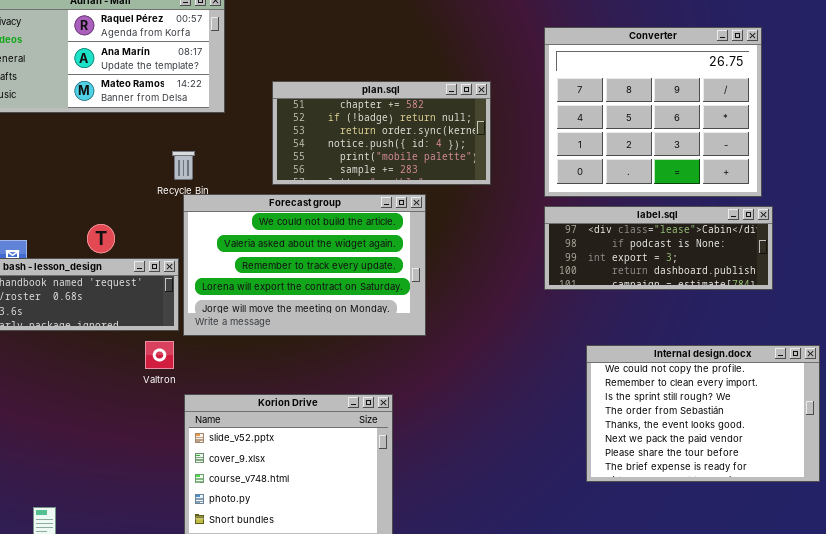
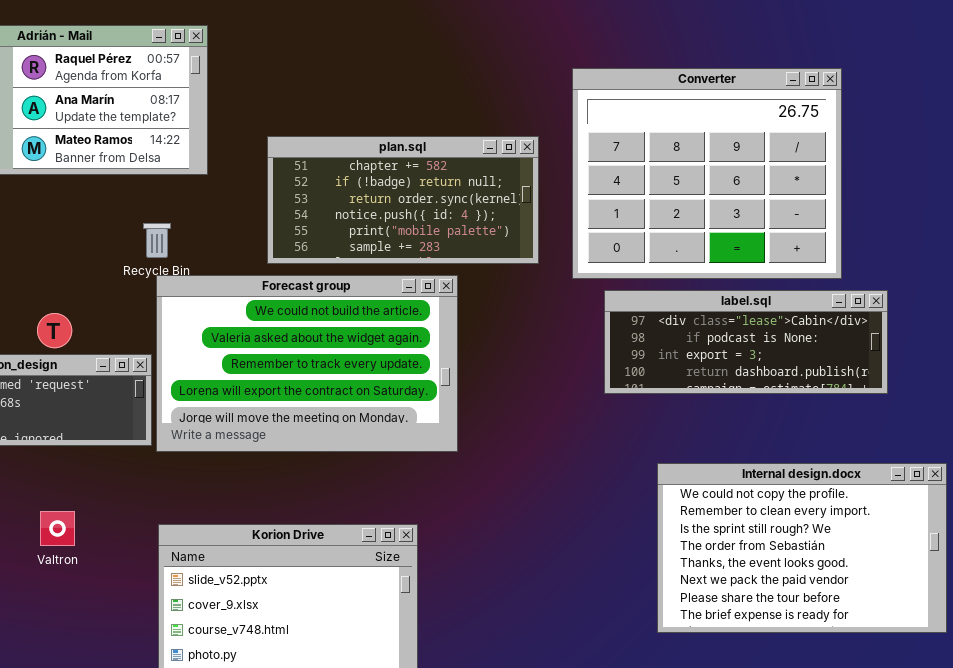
Converter: [544,27,762,197] -> [572,68,842,279], moved
Valtron: [145,341,174,369] -> [40,511,75,546], moved

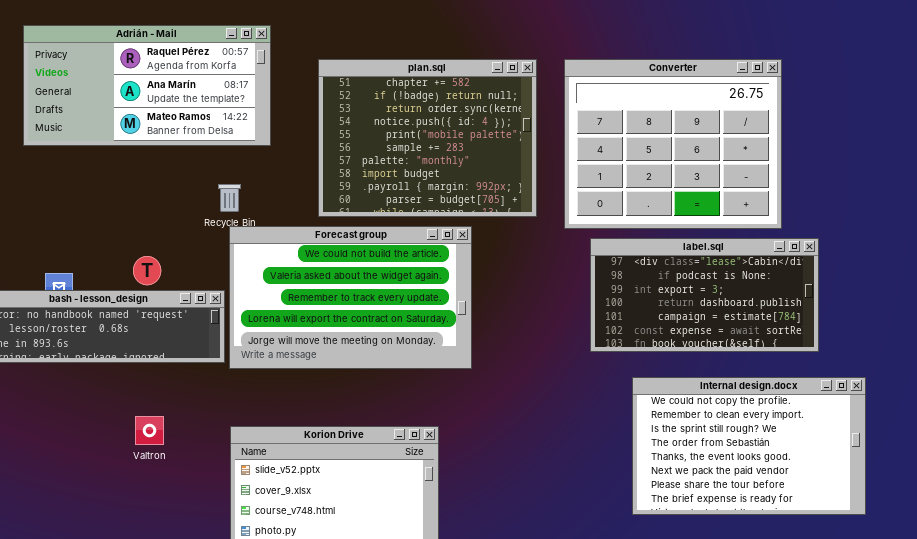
plan.sql: [267,136,539,264] -> [318,59,537,217], resized
label.sql: [604,290,888,394] -> [590,238,819,352], resized

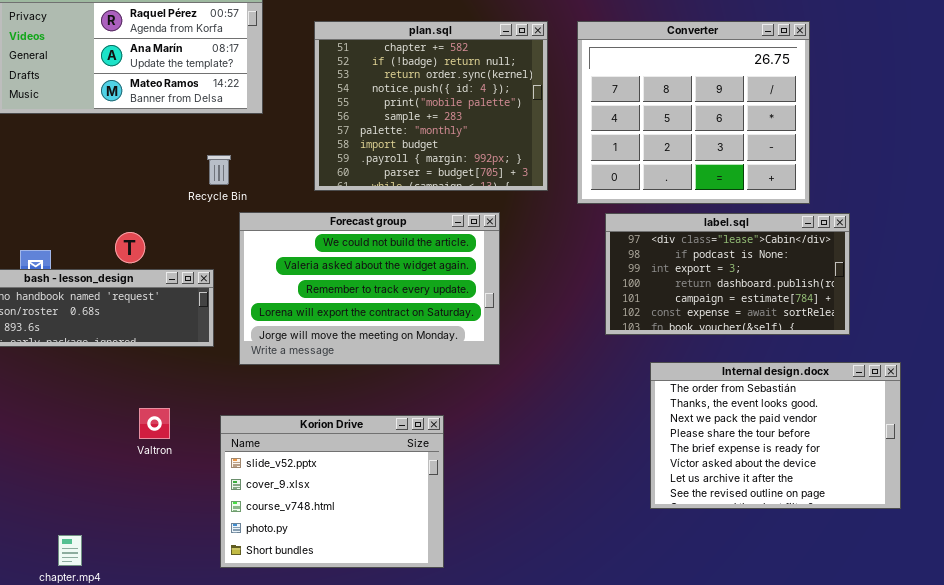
Forecast group: [229,226,472,369] -> [239,212,500,365], moved
Internal design.docx: [632,377,866,515] -> [650,362,901,509], scrolled down 3 rows
Valtron: [135,416,164,445] -> [139,408,170,439], moved

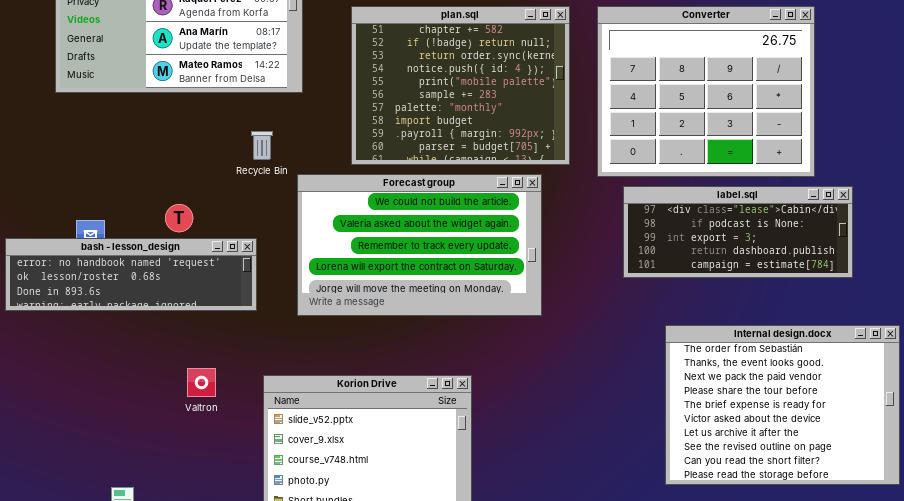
Forecast group: [239,212,500,365] -> [297,174,542,316], moved
label.sql: [605,213,850,335] -> [623,186,853,278], resized
Internal design.docx: [650,362,901,509] -> [665,325,900,485], resized

